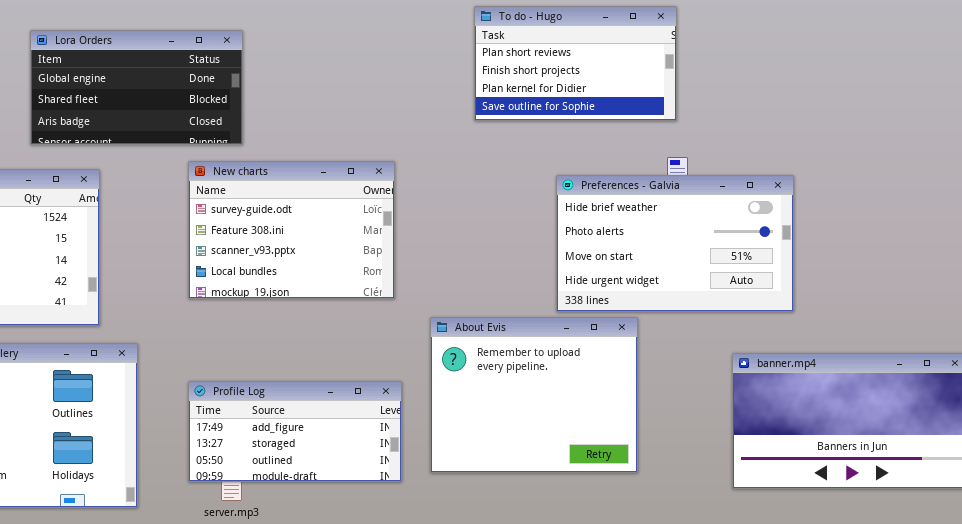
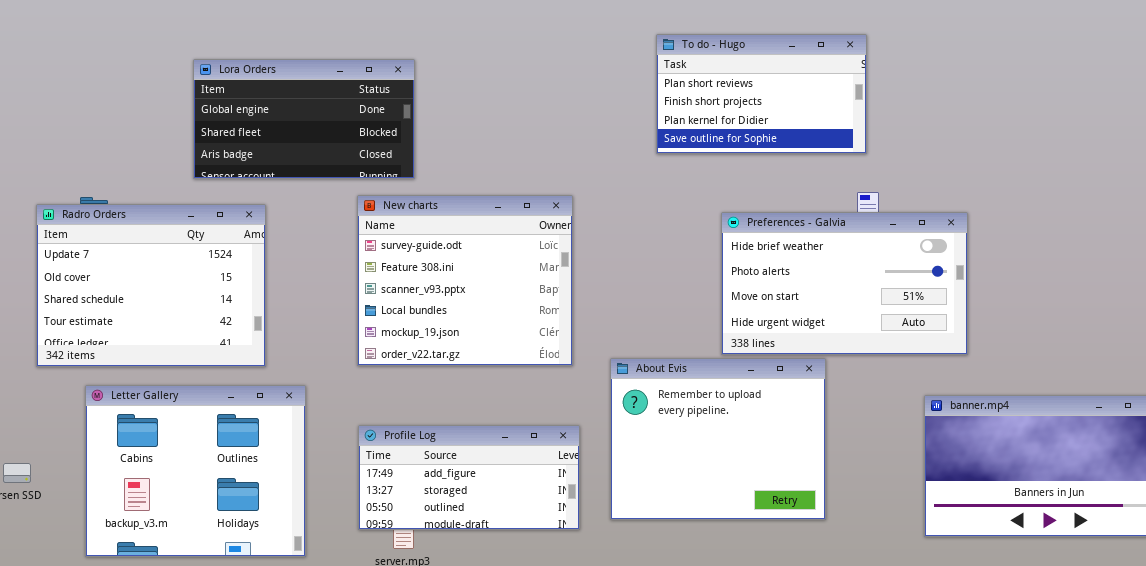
New charts: [188,161,395,299] -> [357,195,573,366], resized
Preferences - Galvia: [556,175,794,312] -> [721,212,968,355], moved

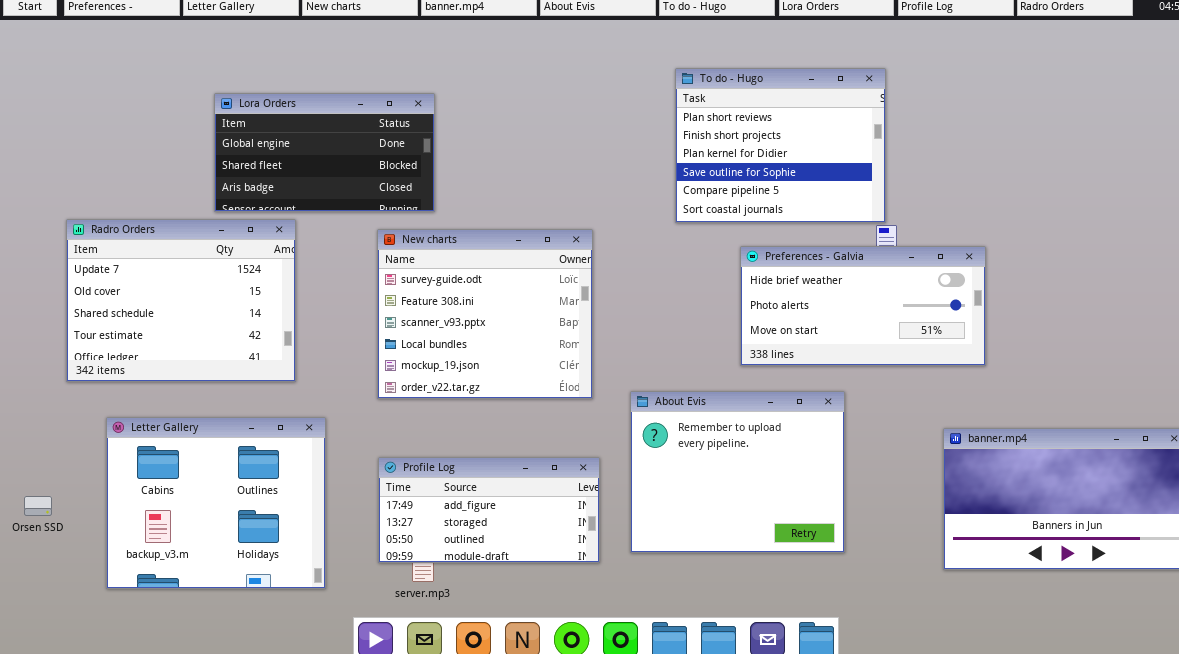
To do - Hugo: [656,34,867,154] -> [675,68,886,223], resized
Radro Orders: [36,204,266,367] -> [66,219,296,382], moved
Preferences - Galvia: [721,212,968,355] -> [740,246,986,366], resized

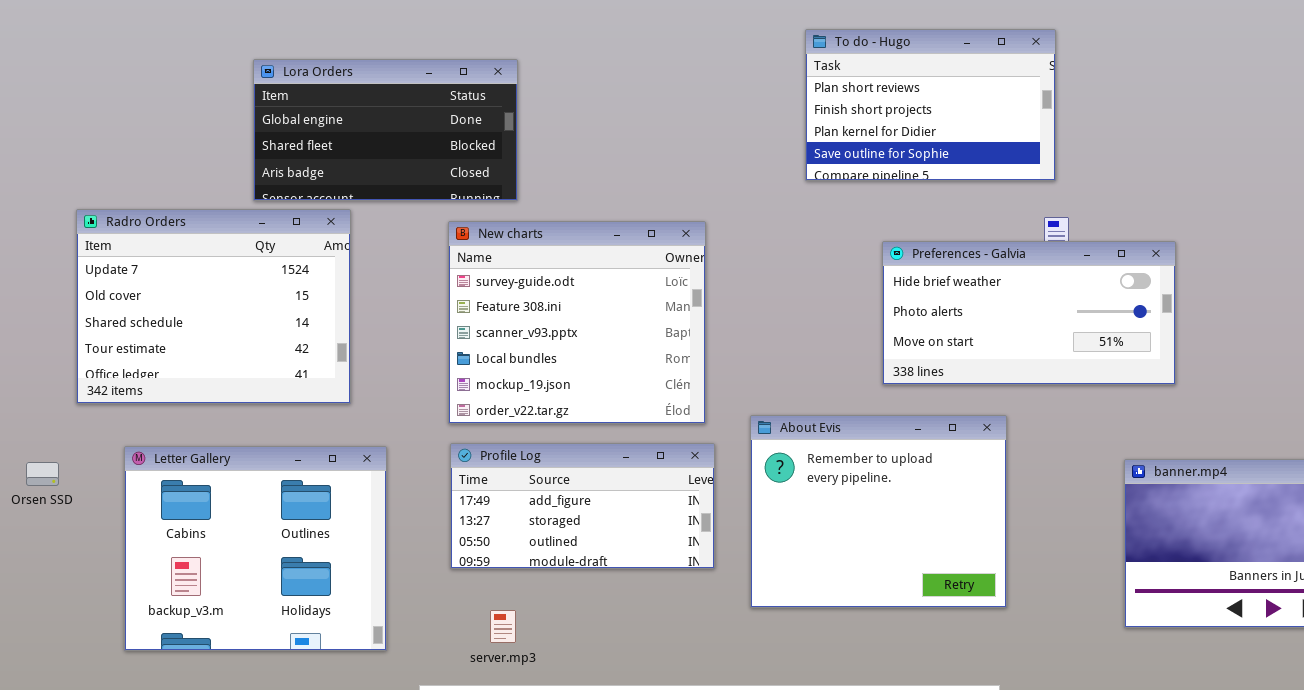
To do - Hugo: [675,68,886,223] -> [805,29,1056,181], resized
Profile Log: [378,457,600,563] -> [450,443,715,569], moved
Orsen SSD: [24,496,52,516] -> [26,462,59,486], moved

